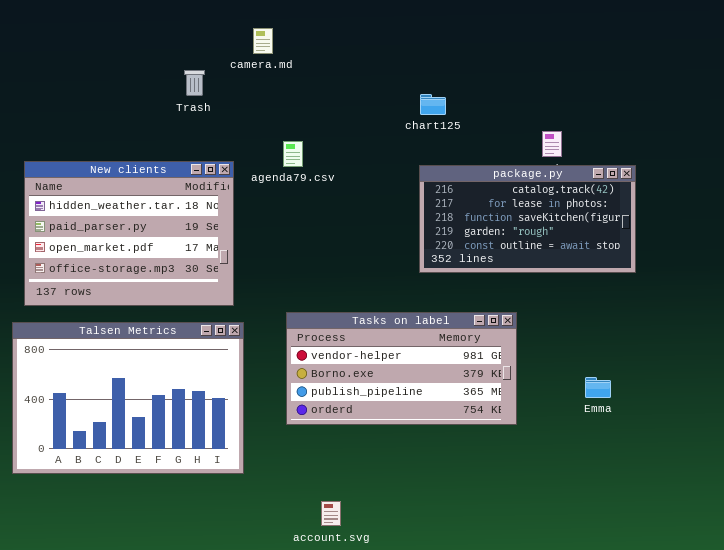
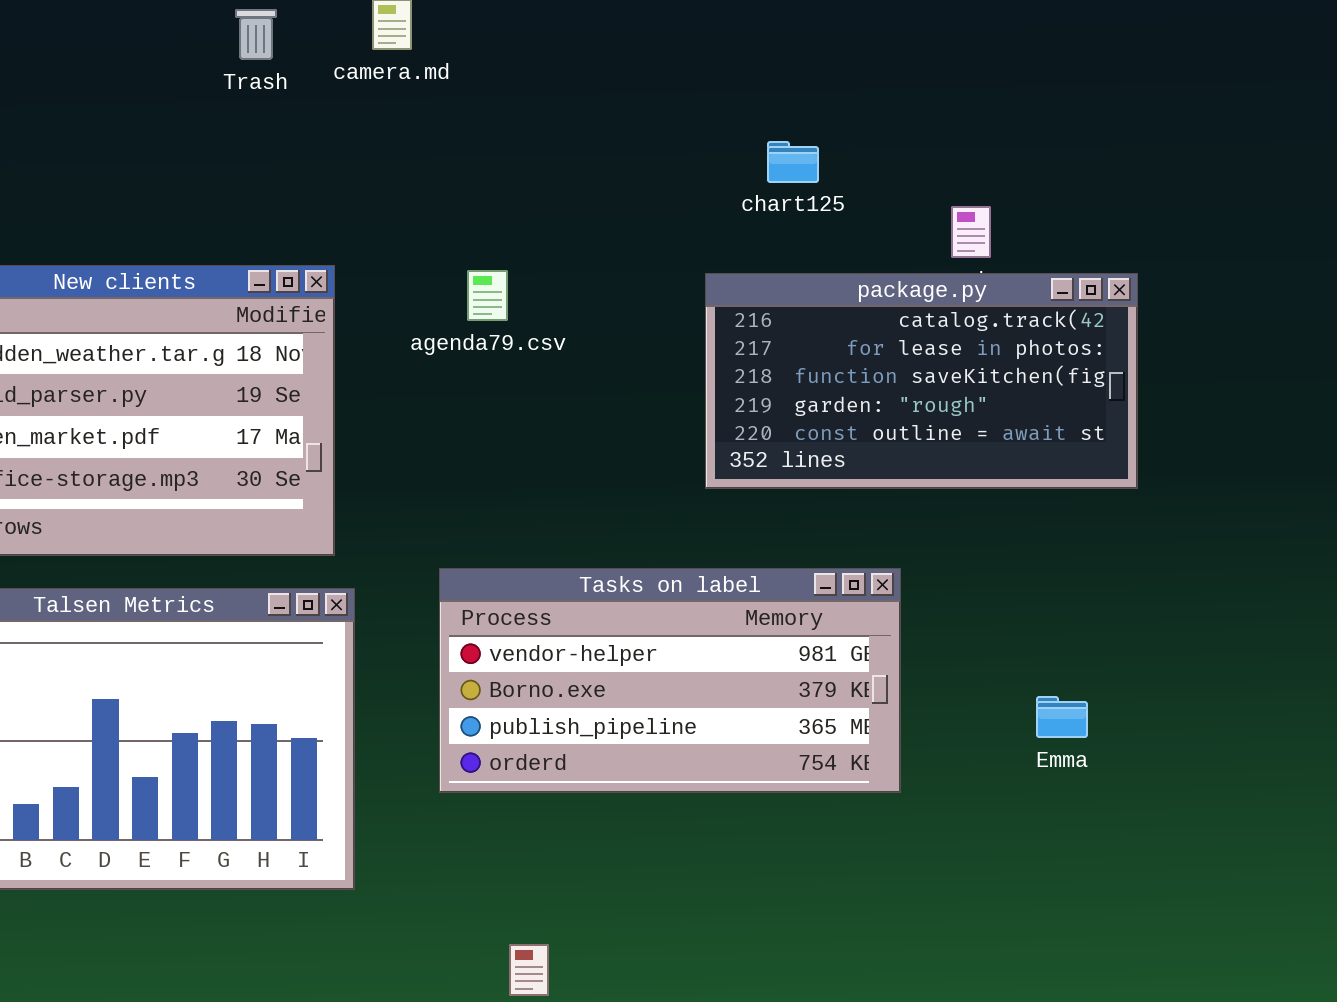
Trash: [184,70,205,96] -> [235,9,277,60], moved
chart125: [420,94,446,115] -> [767,141,819,183], moved
agenda79.csv: [283,141,303,167] -> [467,270,508,321], moved

